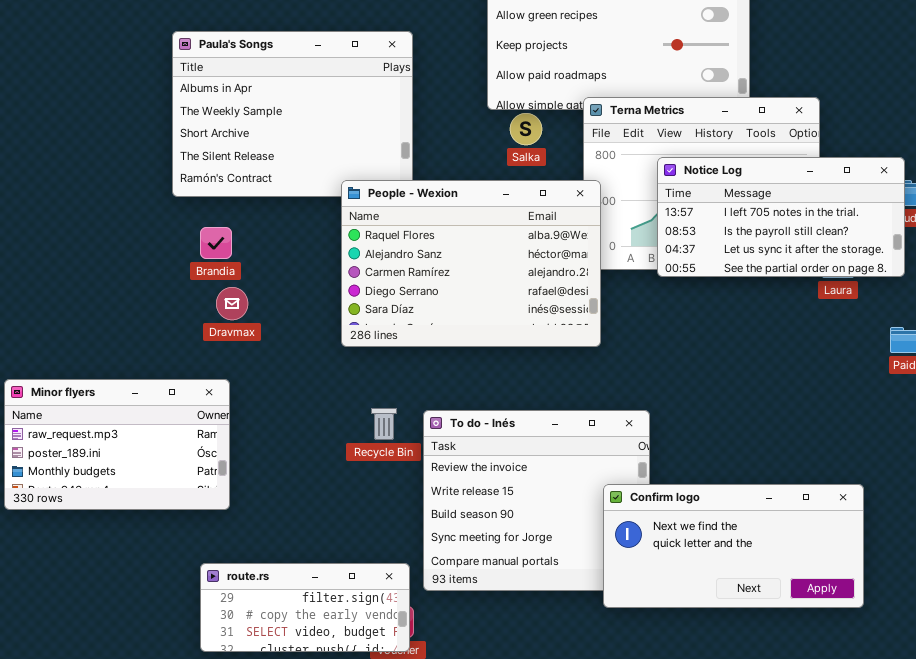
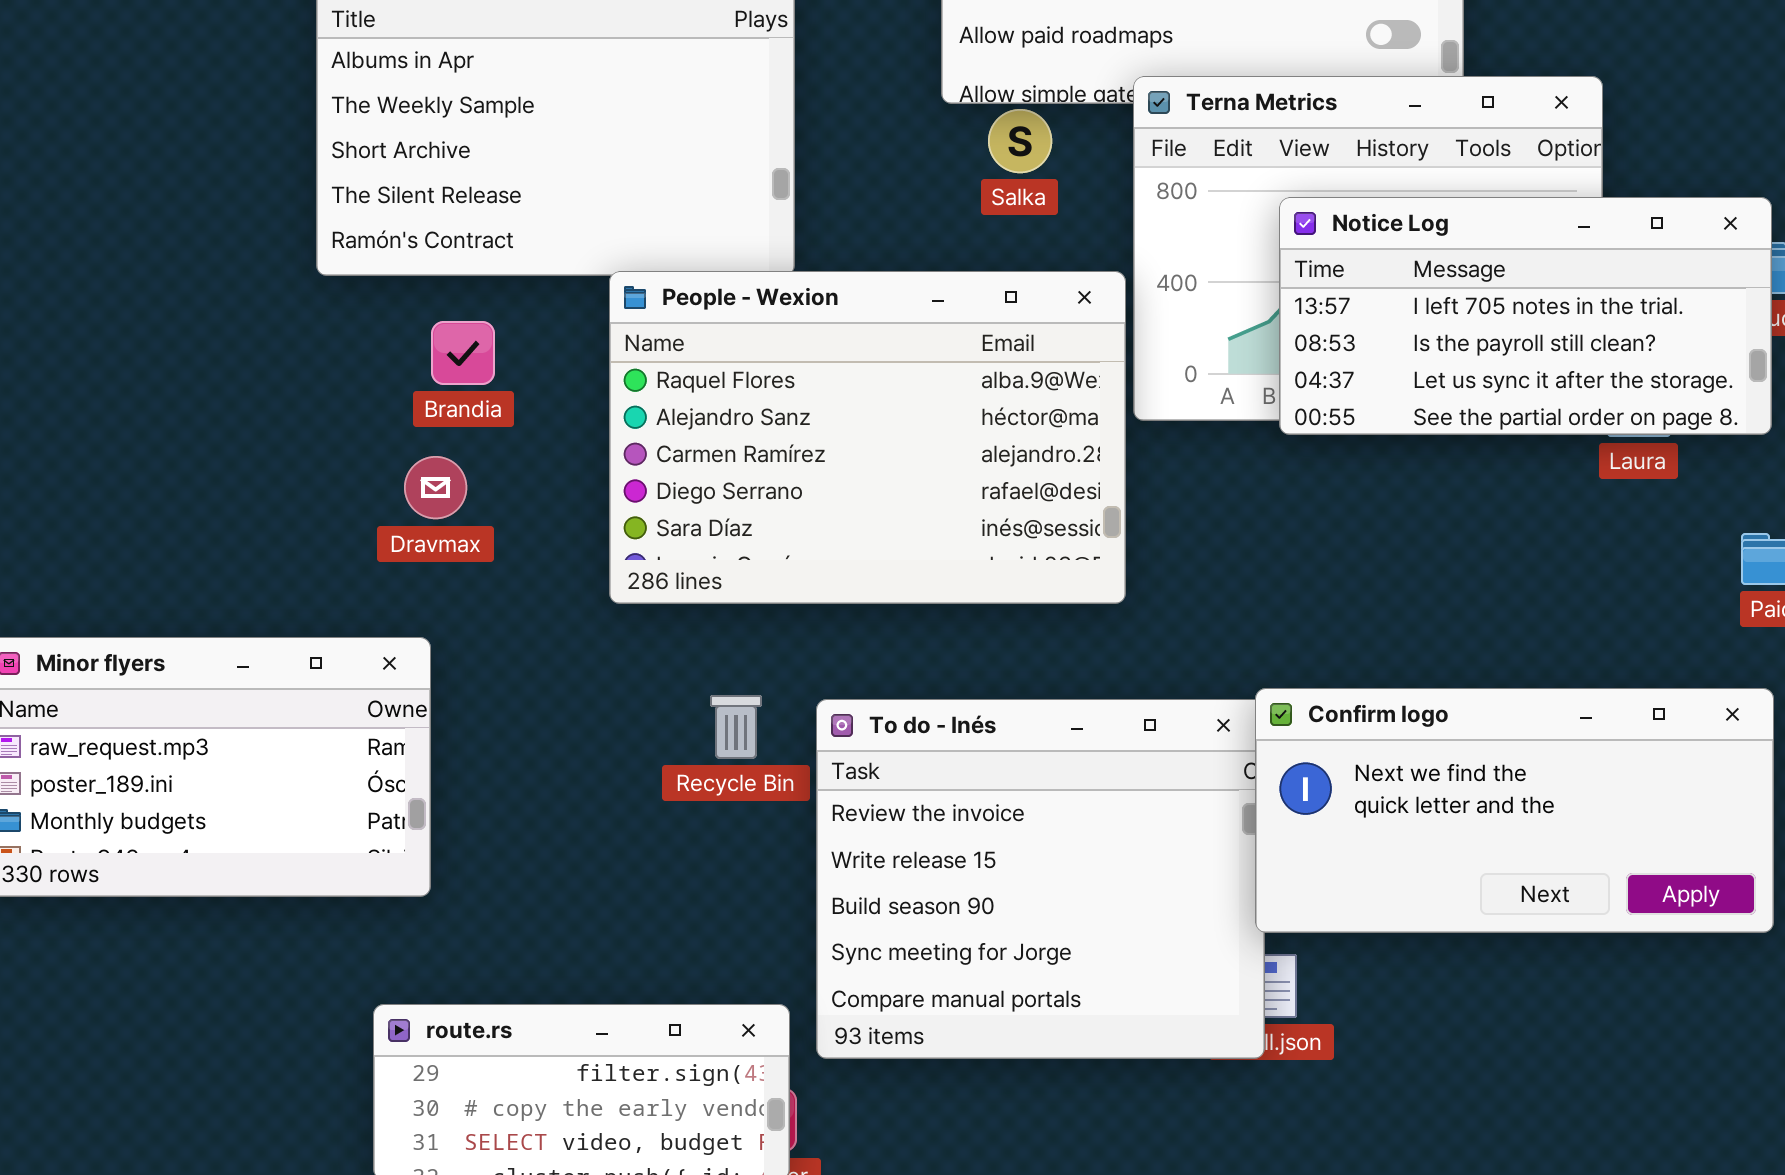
People - Wexion: [341,180,601,347] -> [609,271,1126,604], moved
Brandia: [200,227,232,259] -> [431,321,495,385], moved
Confirm logo: [603,484,864,608] -> [1255,688,1774,933], moved

